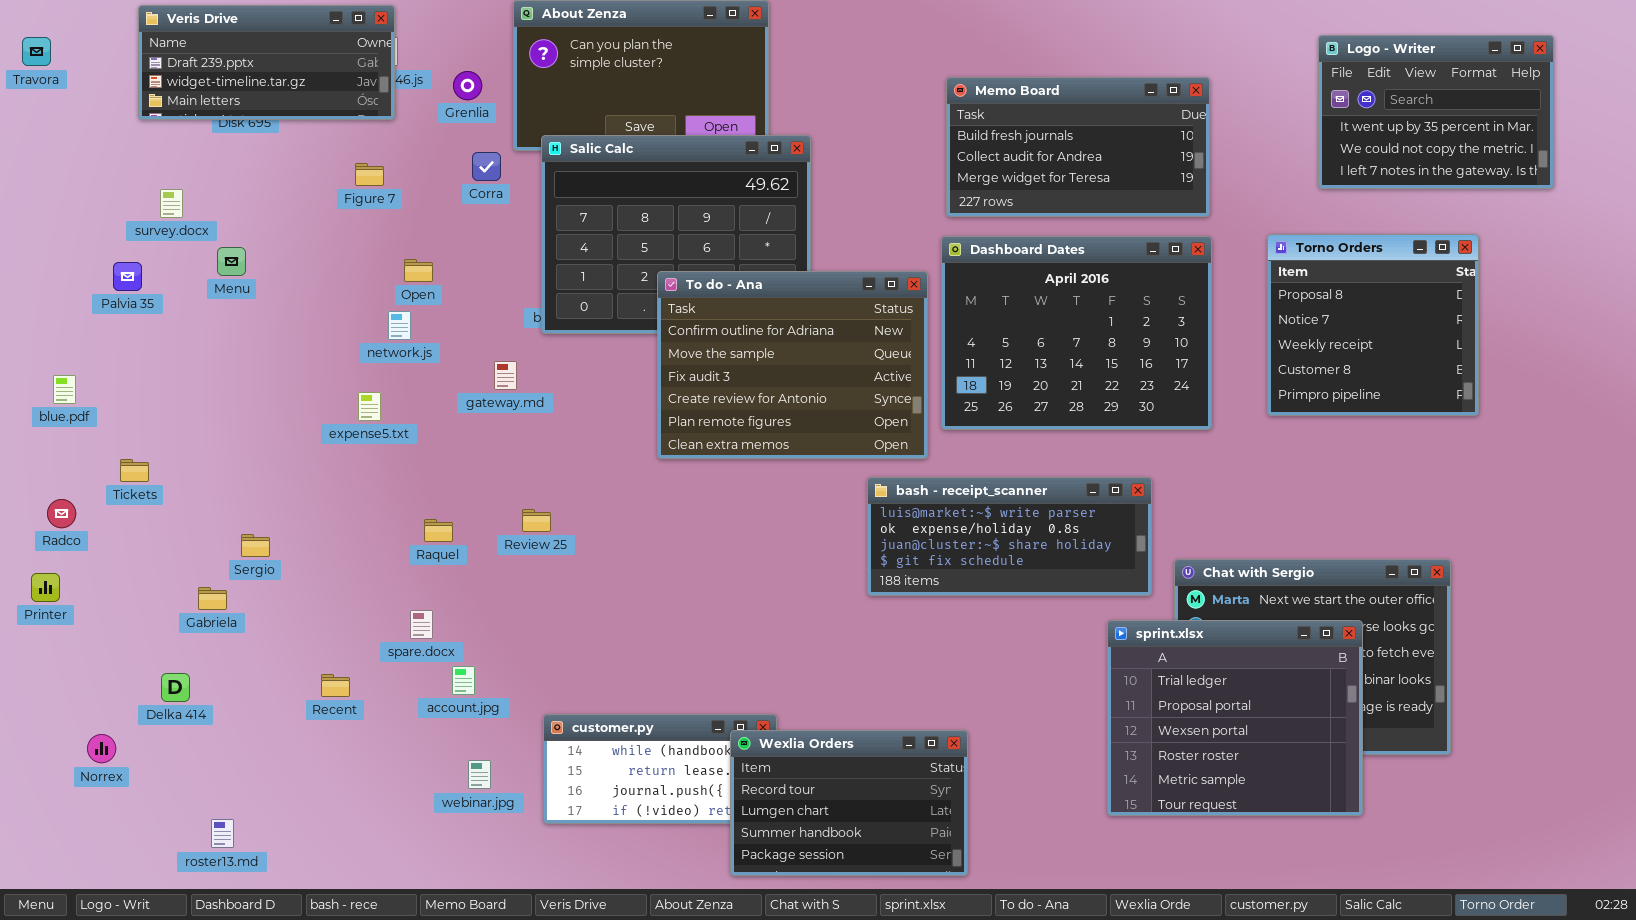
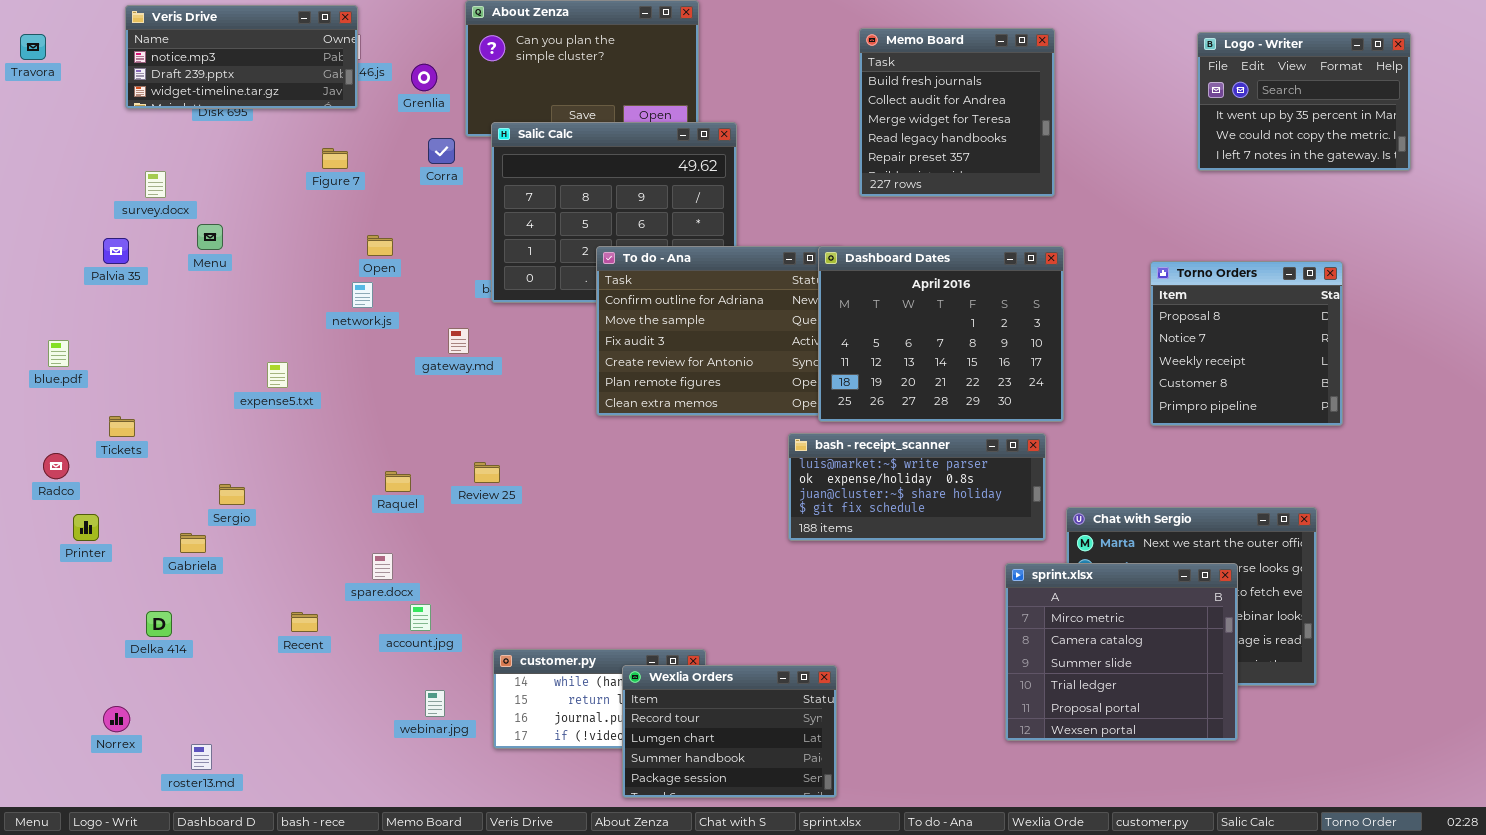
Veris Drive: [138,5,395,120] -> [125,5,358,109], scrolled up 1 row
Memo Board: [946,77,1210,217] -> [859,28,1055,197], resized
Torno Orders: [1267,234,1479,416] -> [1150,261,1343,426], moved
Dashboard Dates: [941,236,1212,430] -> [818,246,1064,422], moved
expense5.txt: [358,392,381,421] -> [267,362,288,388], moved
Printer: [31,573,60,602] -> [73,514,99,541], moved
sprint.xlsx: [1107,620,1363,816] -> [1005,563,1238,741], scrolled up 3 rows
Wexlia Orders: [730,730,968,876] -> [622,665,837,798], moved
Norrex: [87,734,116,763] -> [103,706,130,732], moved

